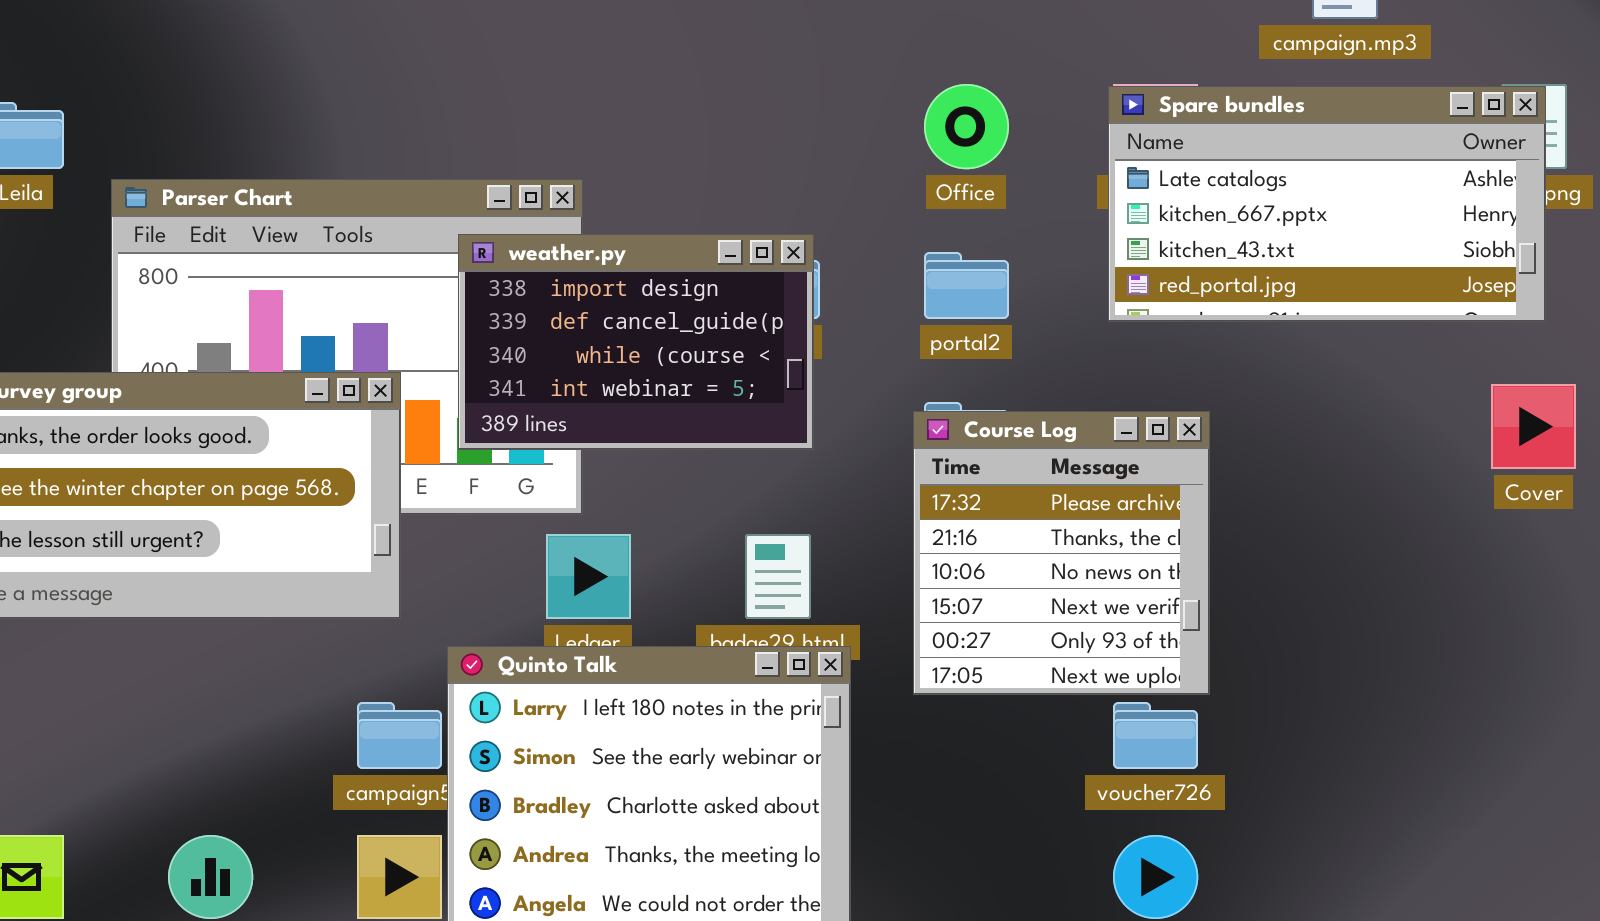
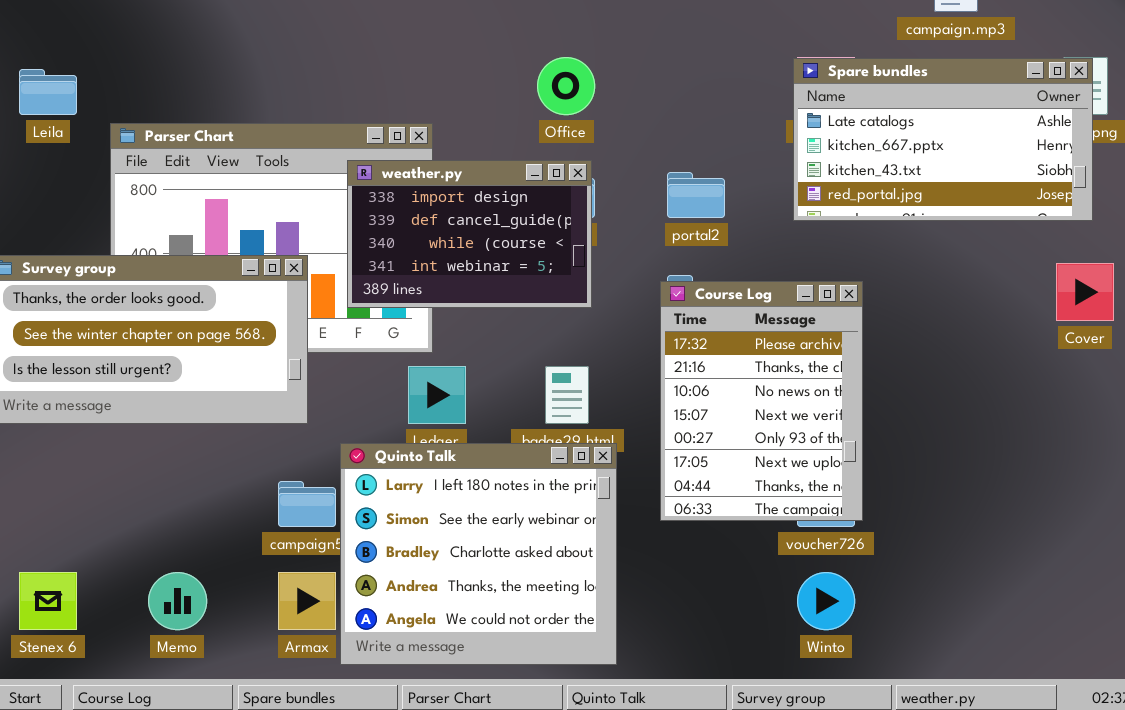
Office: [924,84,1009,169] -> [537,57,595,115], moved
Course Log: [913,411,1210,695] -> [660,281,863,521], resized

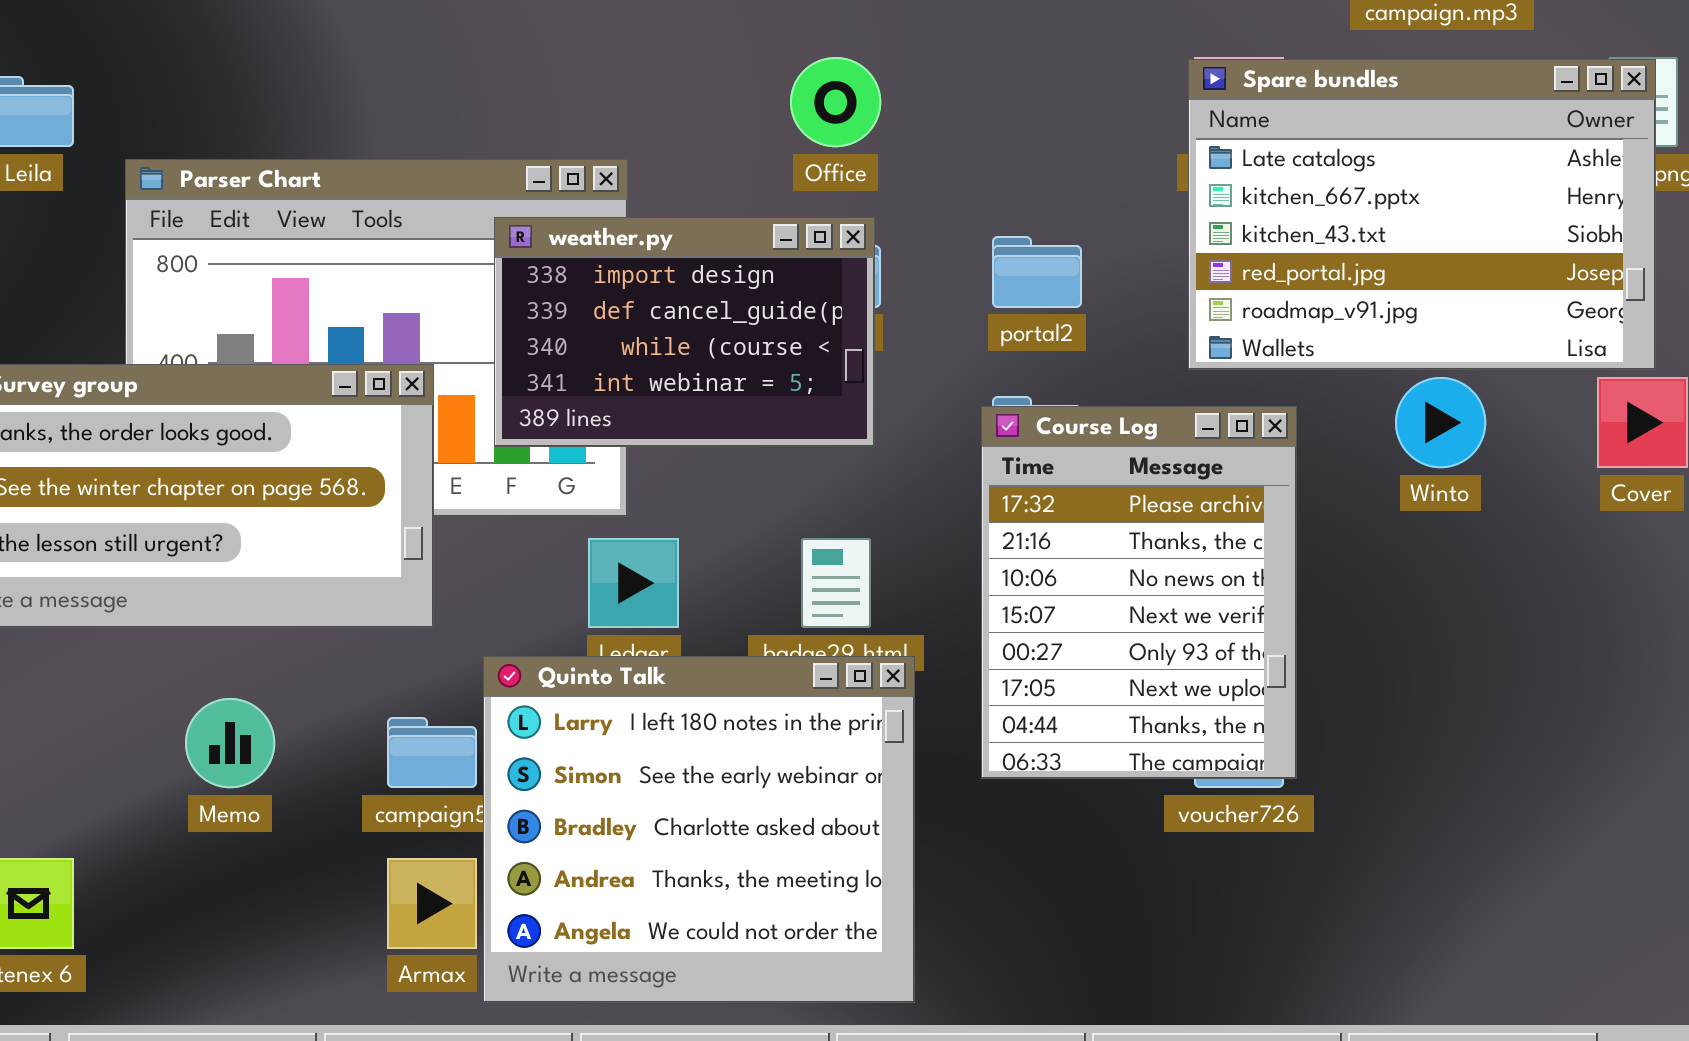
Spare bundles: [793,58,1093,221] -> [1188,59,1656,370], resized
Memo: [148,572,207,630] -> [185,698,275,788], moved
Winto: [797,572,855,630] -> [1395,377,1486,468], moved

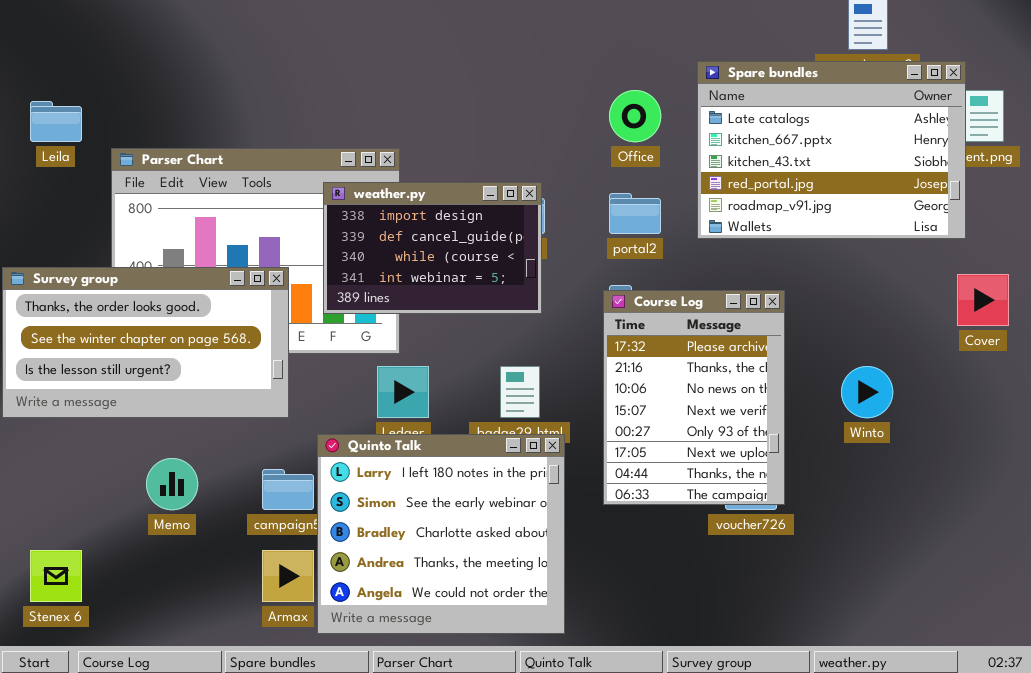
Office: [790,57,881,147] -> [609,90,661,142], moved
Spare bundles: [1188,59,1656,370] -> [697,61,966,239], moved
Winto: [1395,377,1486,468] -> [841,366,893,418], moved

